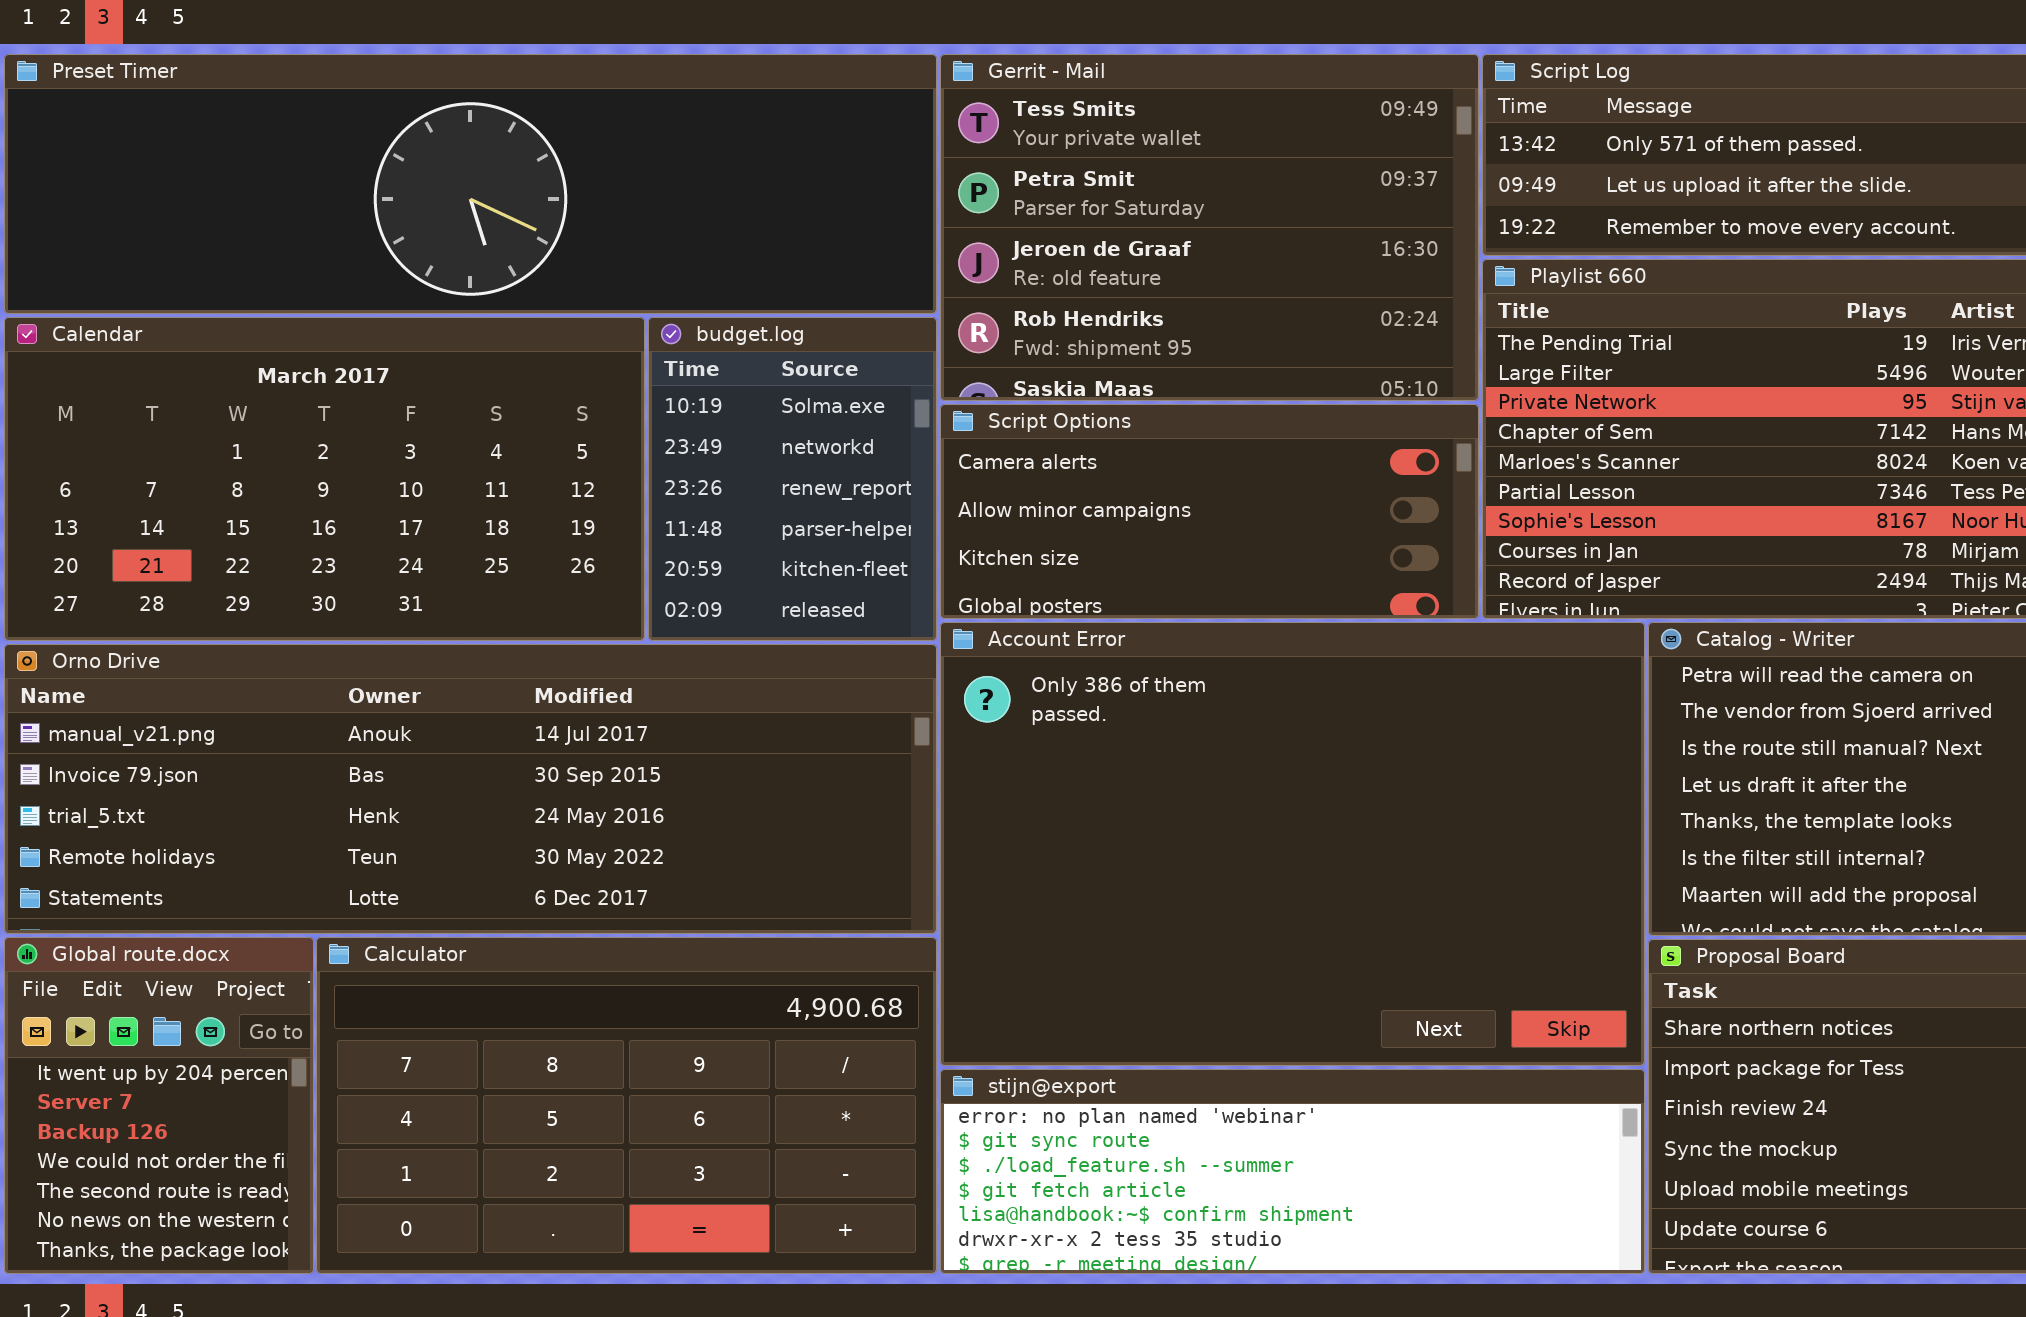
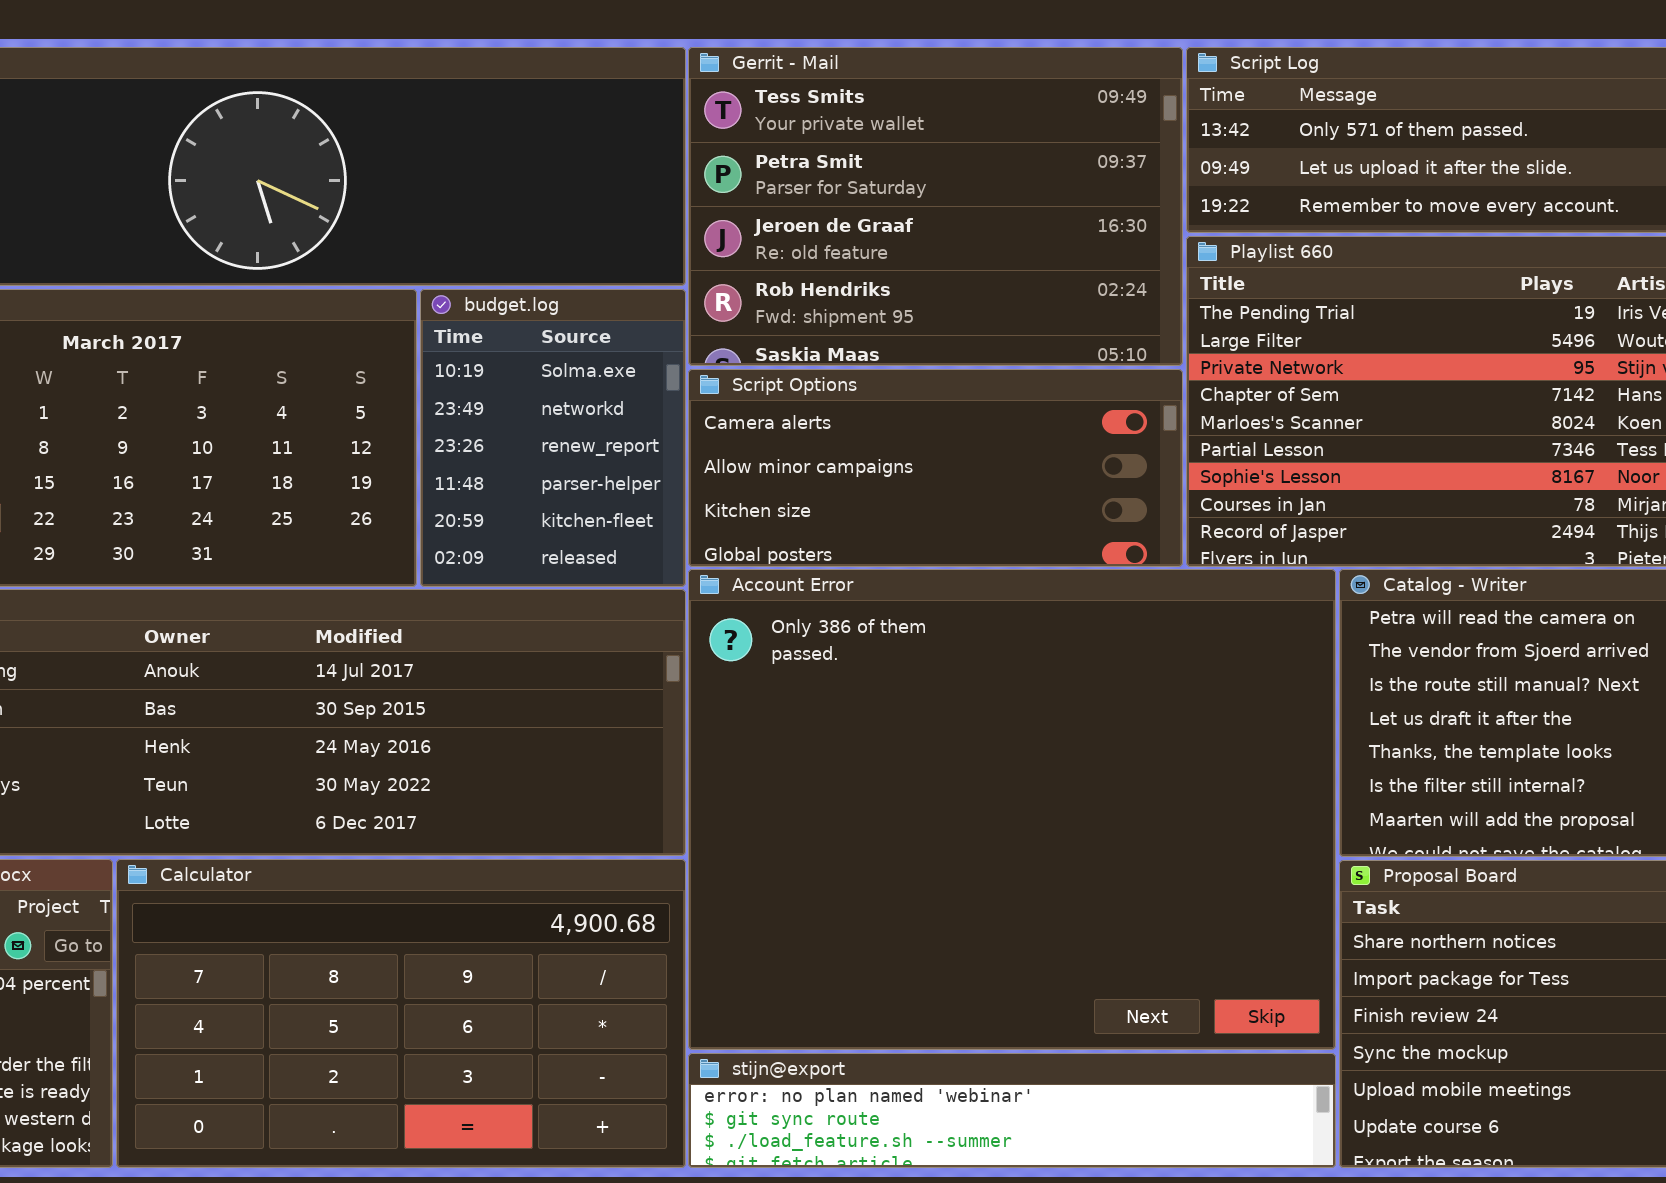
Account Error: [940,622,1645,1066] -> [688,569,1336,1050], resized
stijn@export: [940,1069,1645,1274] -> [688,1053,1336,1168], resized

